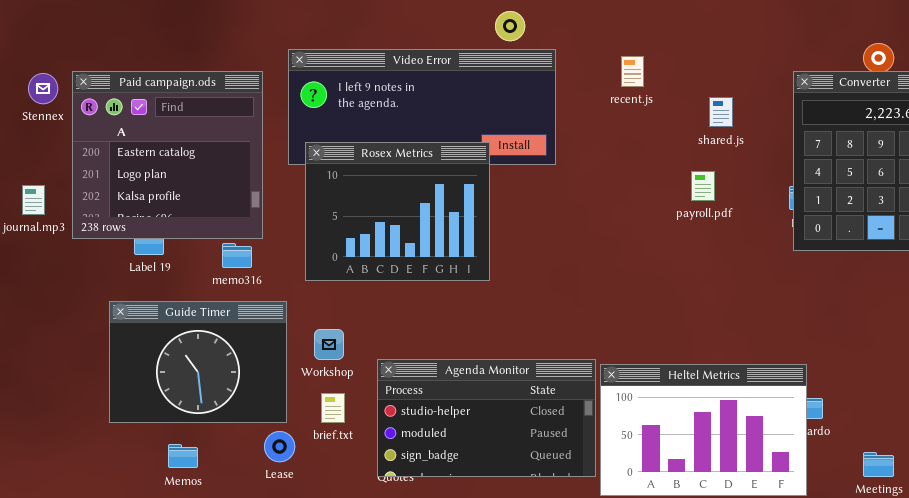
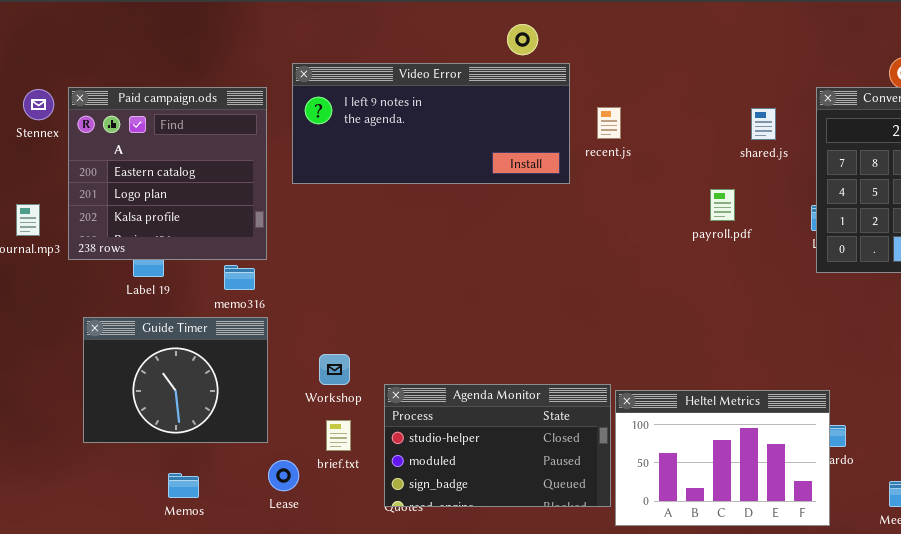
recent.js: [621,56,644,87] -> [597,107,621,139], moved
shared.js: [709,97,733,127] -> [751,108,776,140], moved
Rosex Metrics: [305,142,490,281] -> none, closed
Guide Timer: [109,301,287,423] -> [83,317,268,443], moved

